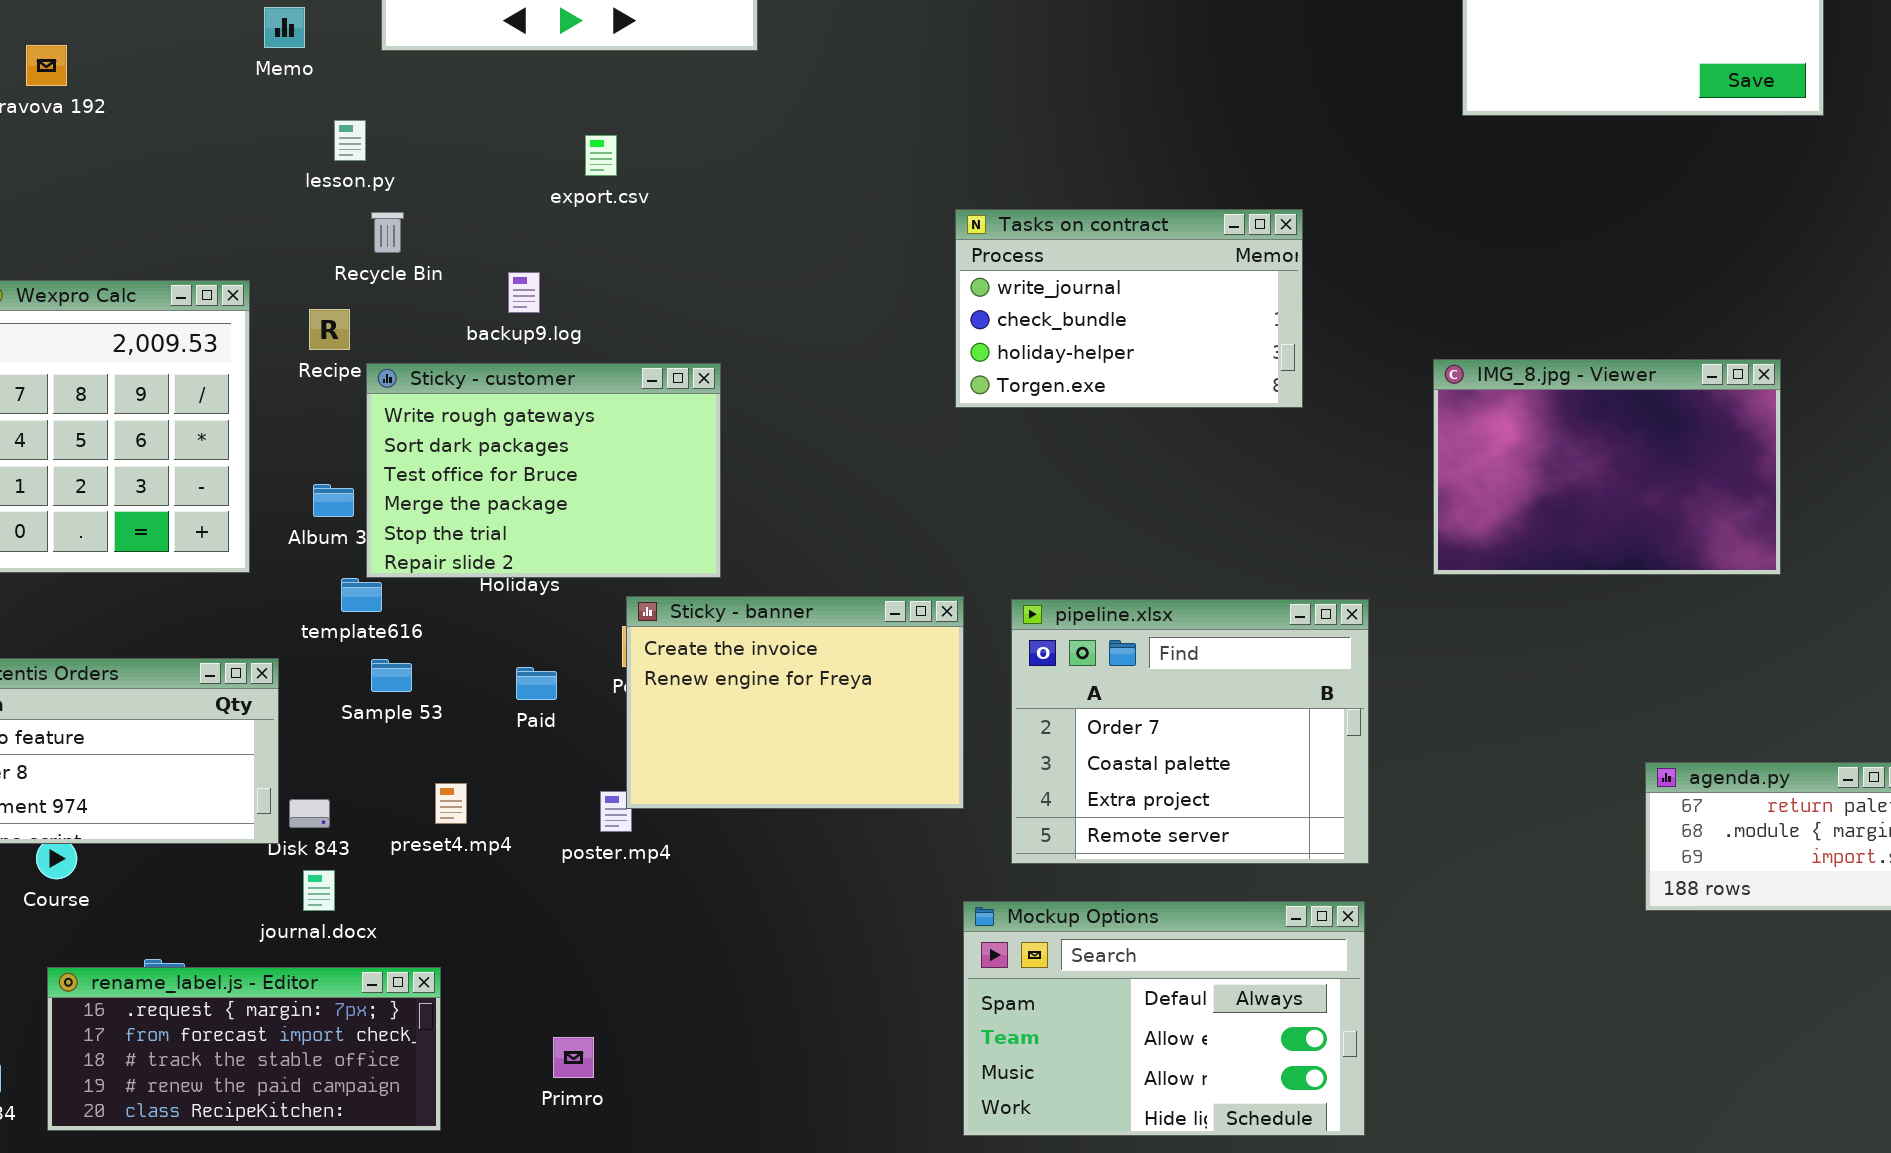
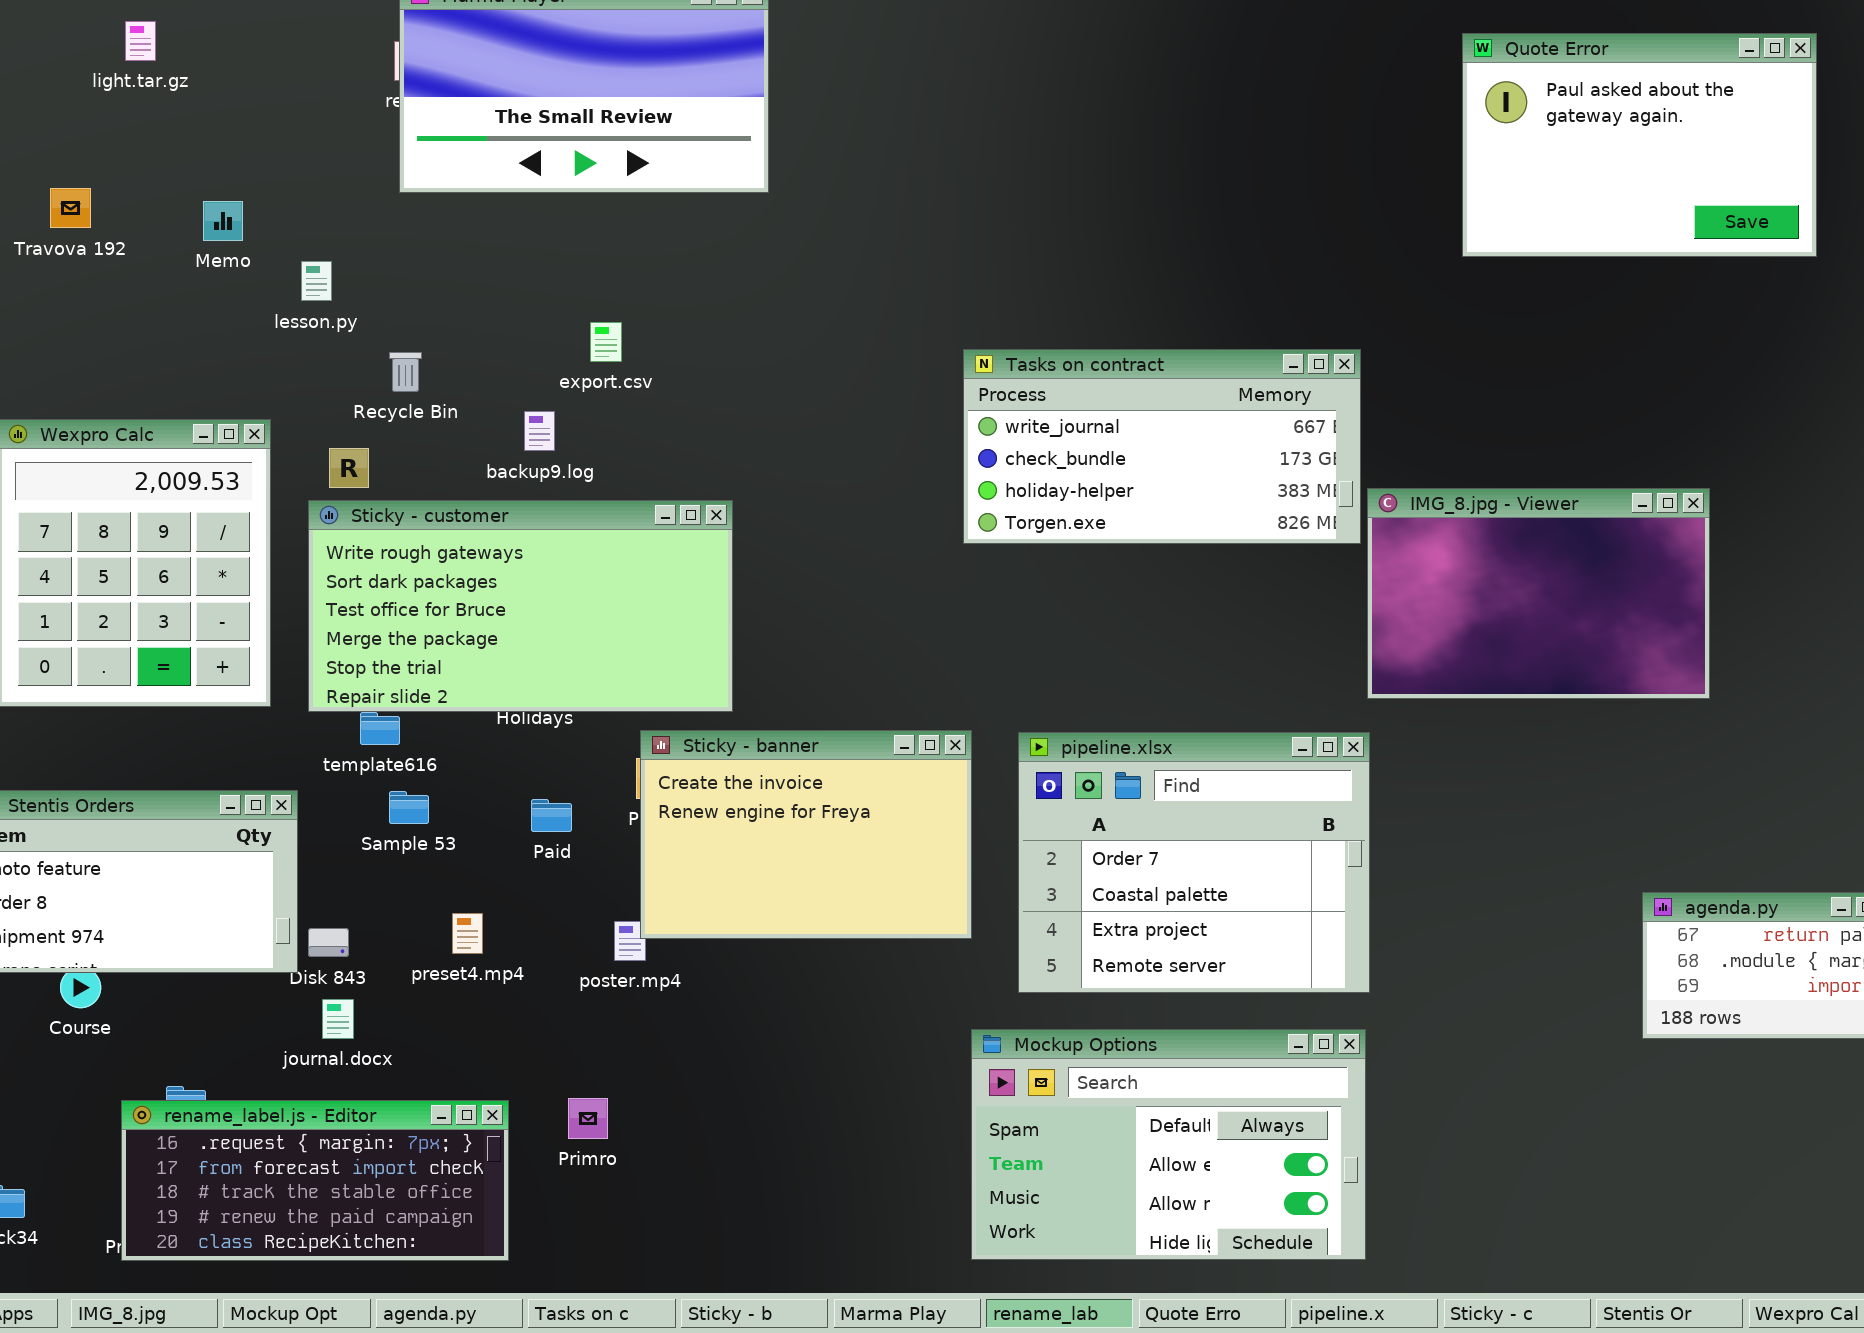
Memo: [264,7,305,48] -> [203,201,243,241], moved
lesson.py: [334,120,366,161] -> [301,261,332,301], moved
export.csv: [585,135,617,176] -> [590,322,622,362], moved
Tasks on contract: [955,209,1303,408] -> [963,349,1361,544], resized
IMG_8.jpg - Viewer: [1433,359,1781,575] -> [1367,488,1710,699], moved
Sticky - customer: [366,363,721,578] -> [308,500,733,712], resized
rename_label.js - Editor: [47,967,441,1131] -> [121,1100,509,1261], moved
Primro: [553,1037,594,1078] -> [568,1098,608,1139], moved

